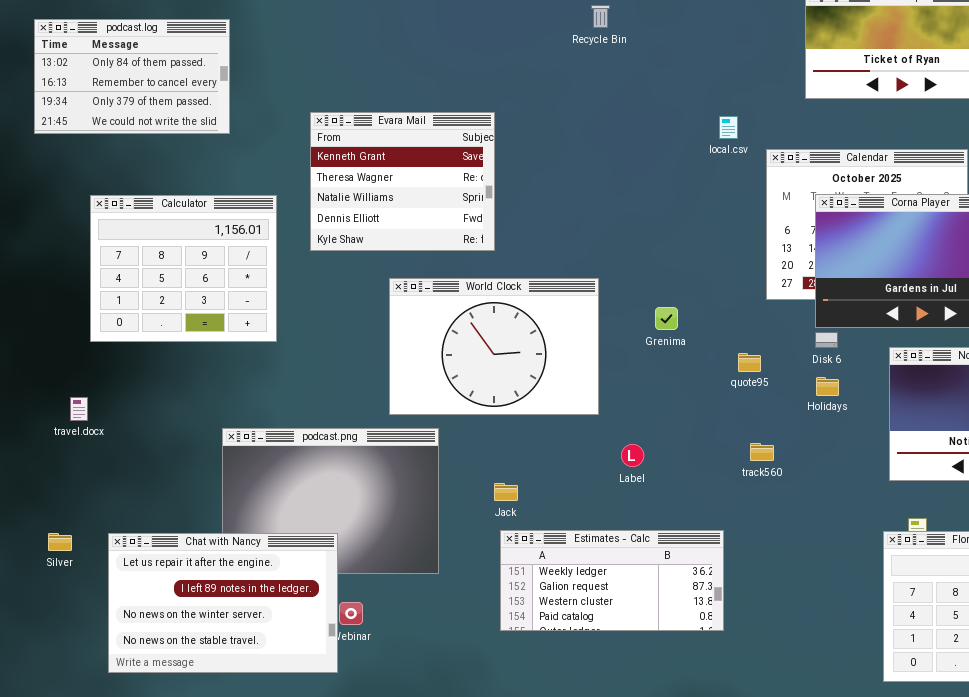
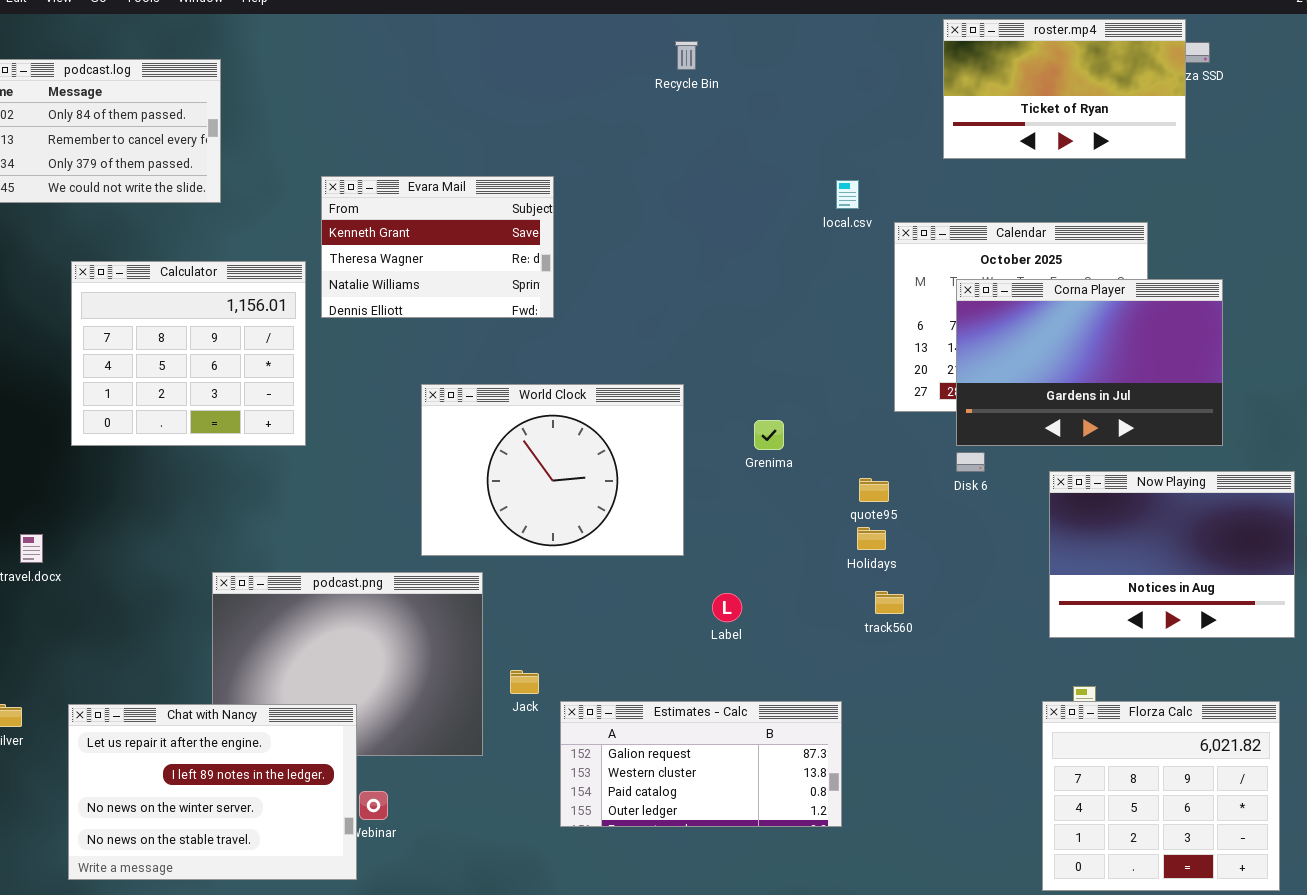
Evara Mail: [310,112,495,251] -> [321,176,554,318], resized
Calculator: [90,195,277,342] -> [71,261,306,446], moved
Holidays: [816,377,839,396] -> [857,527,886,550], moved
Jack: [494,483,518,501] -> [510,670,539,694], moved
Estimates - Calc: [500,530,724,631] -> [560,701,842,827], scrolled down 1 row

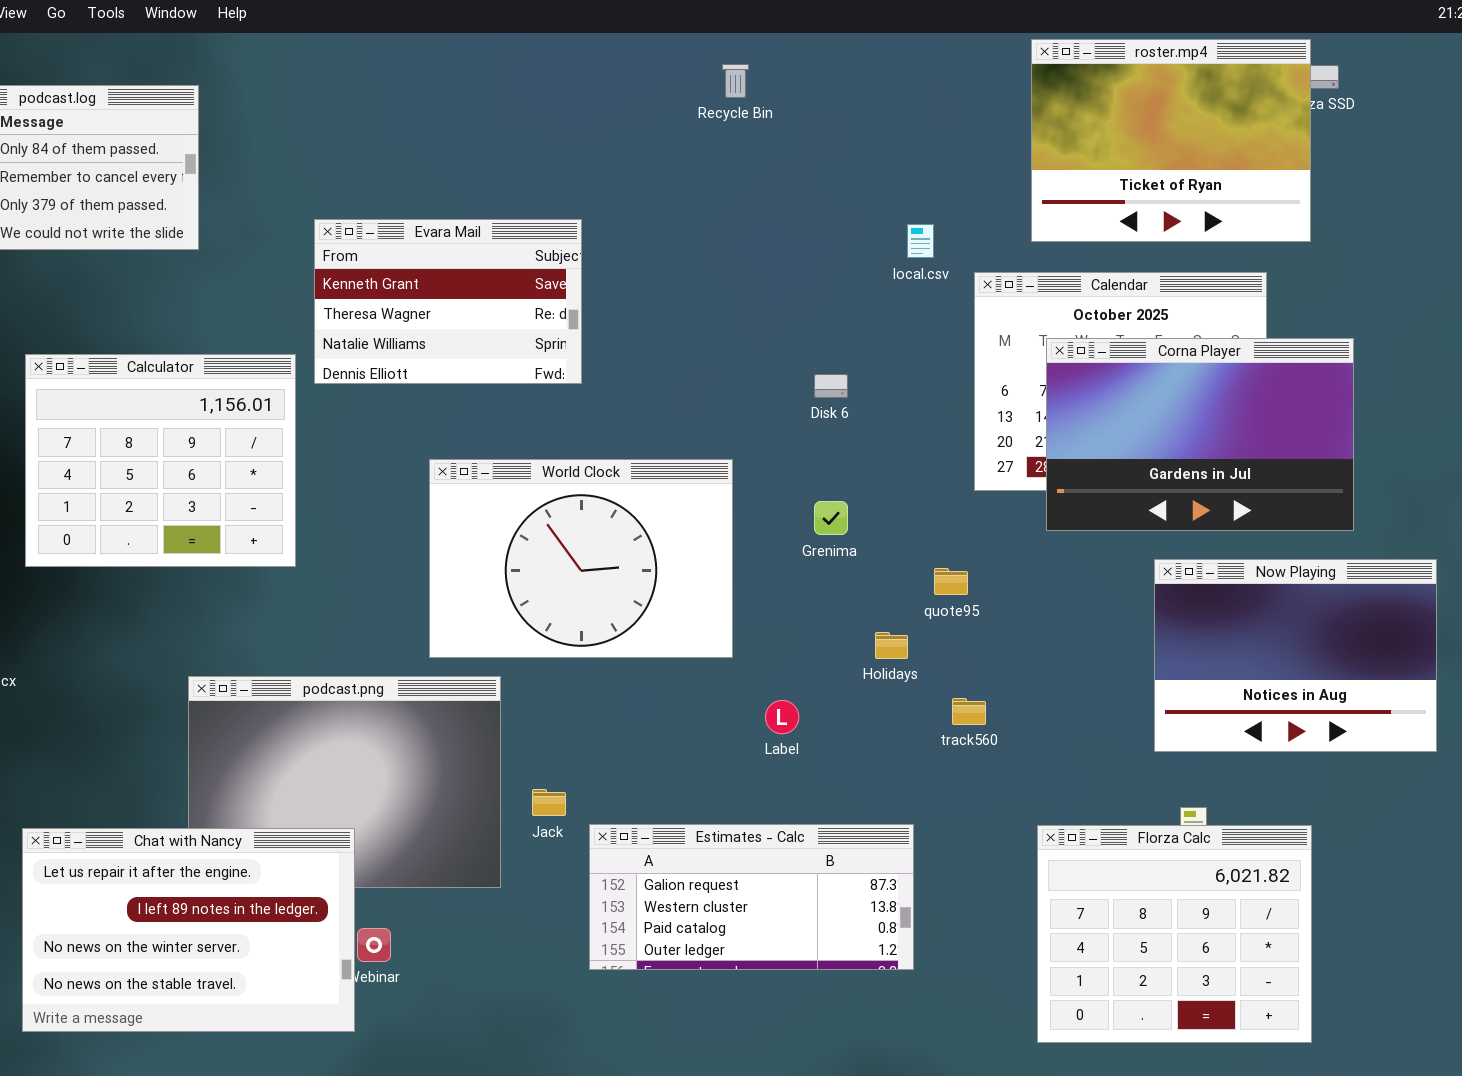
roster.mp4: [943,19,1186,159] -> [1031,39,1311,242], resized
Calculator: [71,261,306,446] -> [25,354,296,567], moved
Disk 6: [956,452,985,472] -> [814,374,848,398], moved
Holidays: [857,527,886,550] -> [875,632,908,659], moved
Florza Calc: [1042,701,1280,891] -> [1037,825,1312,1043], moved

